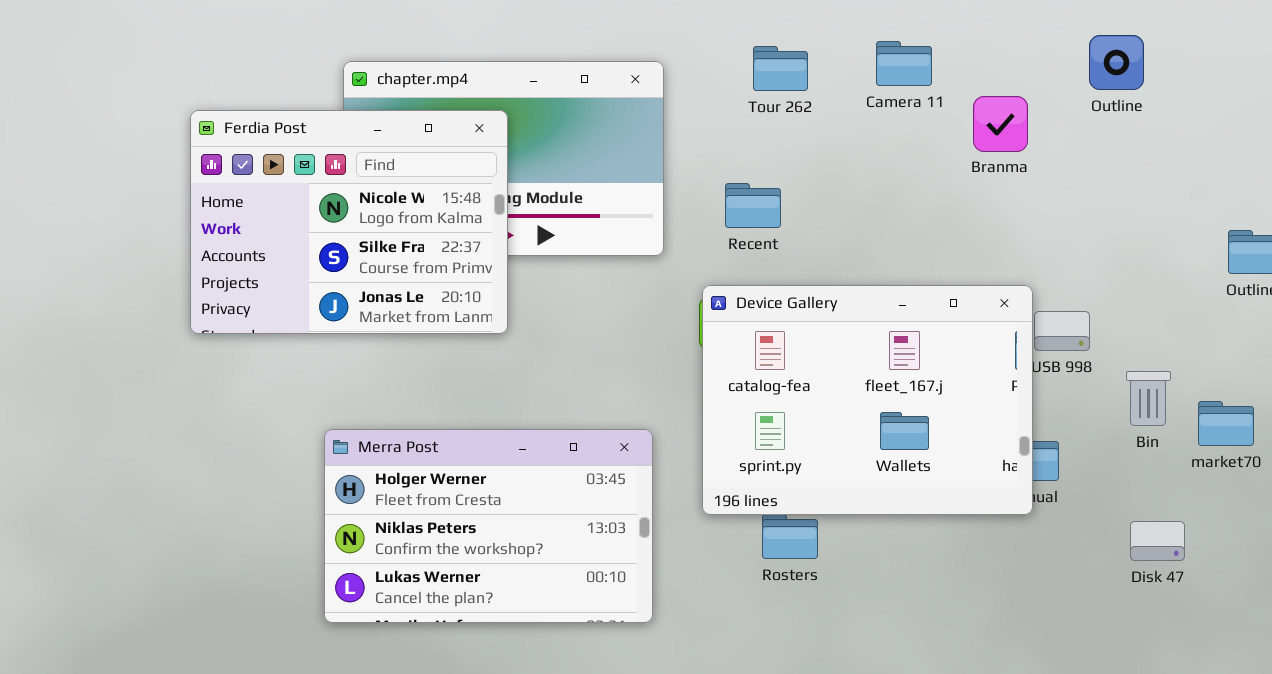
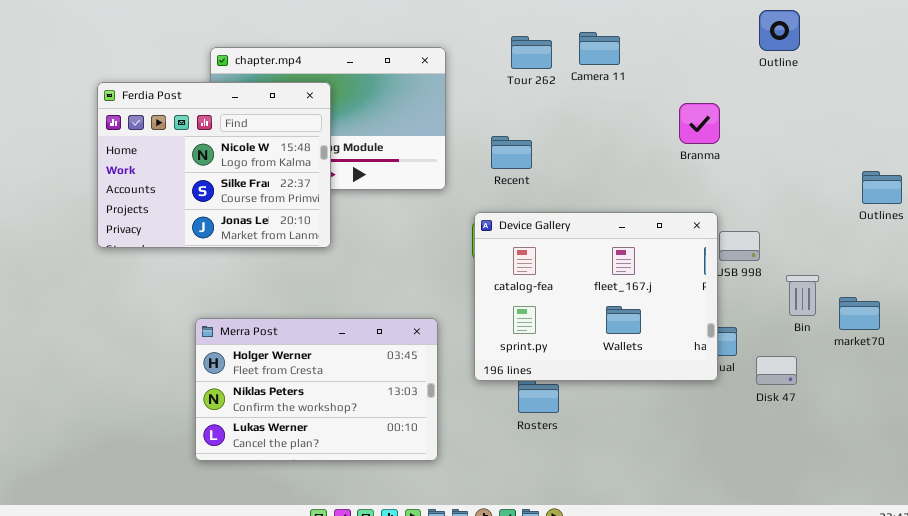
Outline: [1089,35,1144,90] -> [759,10,800,51], moved
Camera 11: [876,41,932,86] -> [579,32,620,65], moved
Branma: [973,96,1028,152] -> [679,103,720,144], moved
Disk 47: [1130,521,1185,561] -> [756,356,797,385], moved

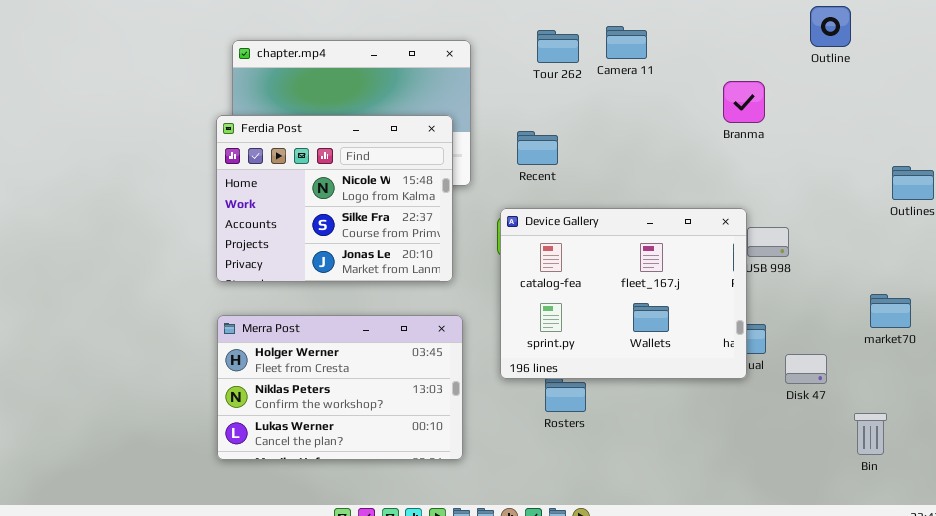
Outline: [759,10,800,51] -> [810,6,851,47], moved
Ferdia Post: [97,82,331,248] -> [216,115,453,282], moved
Branma: [679,103,720,144] -> [723,81,765,123], moved
Bin: [786,275,819,316] -> [854,413,887,455], moved

